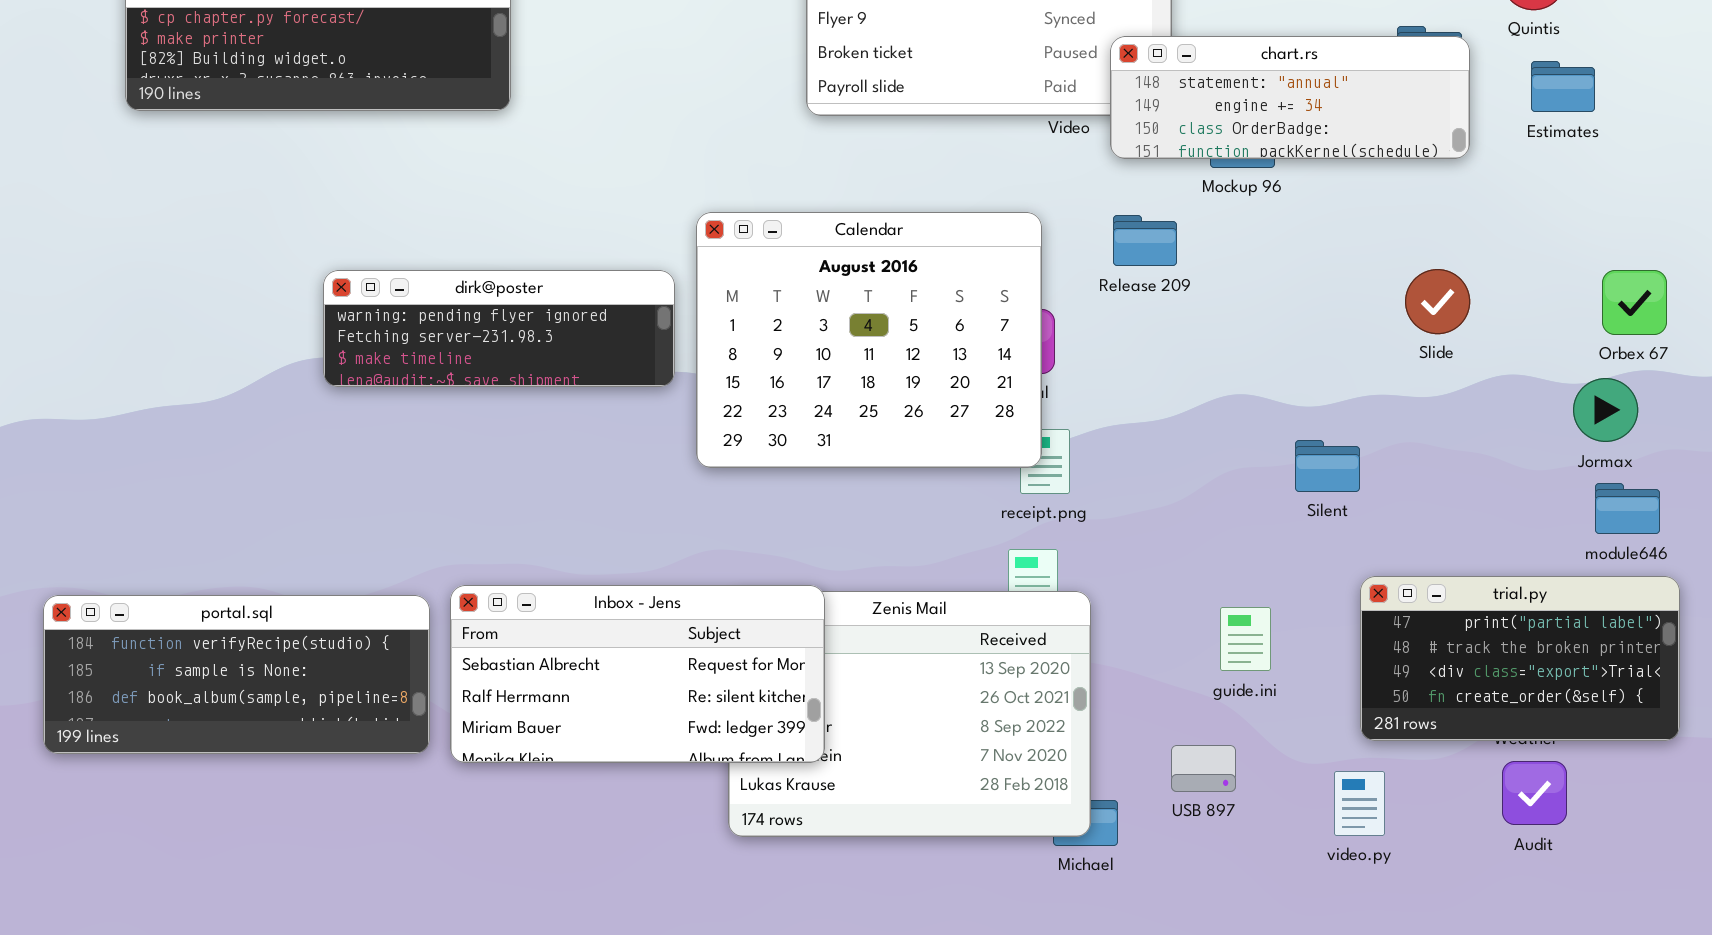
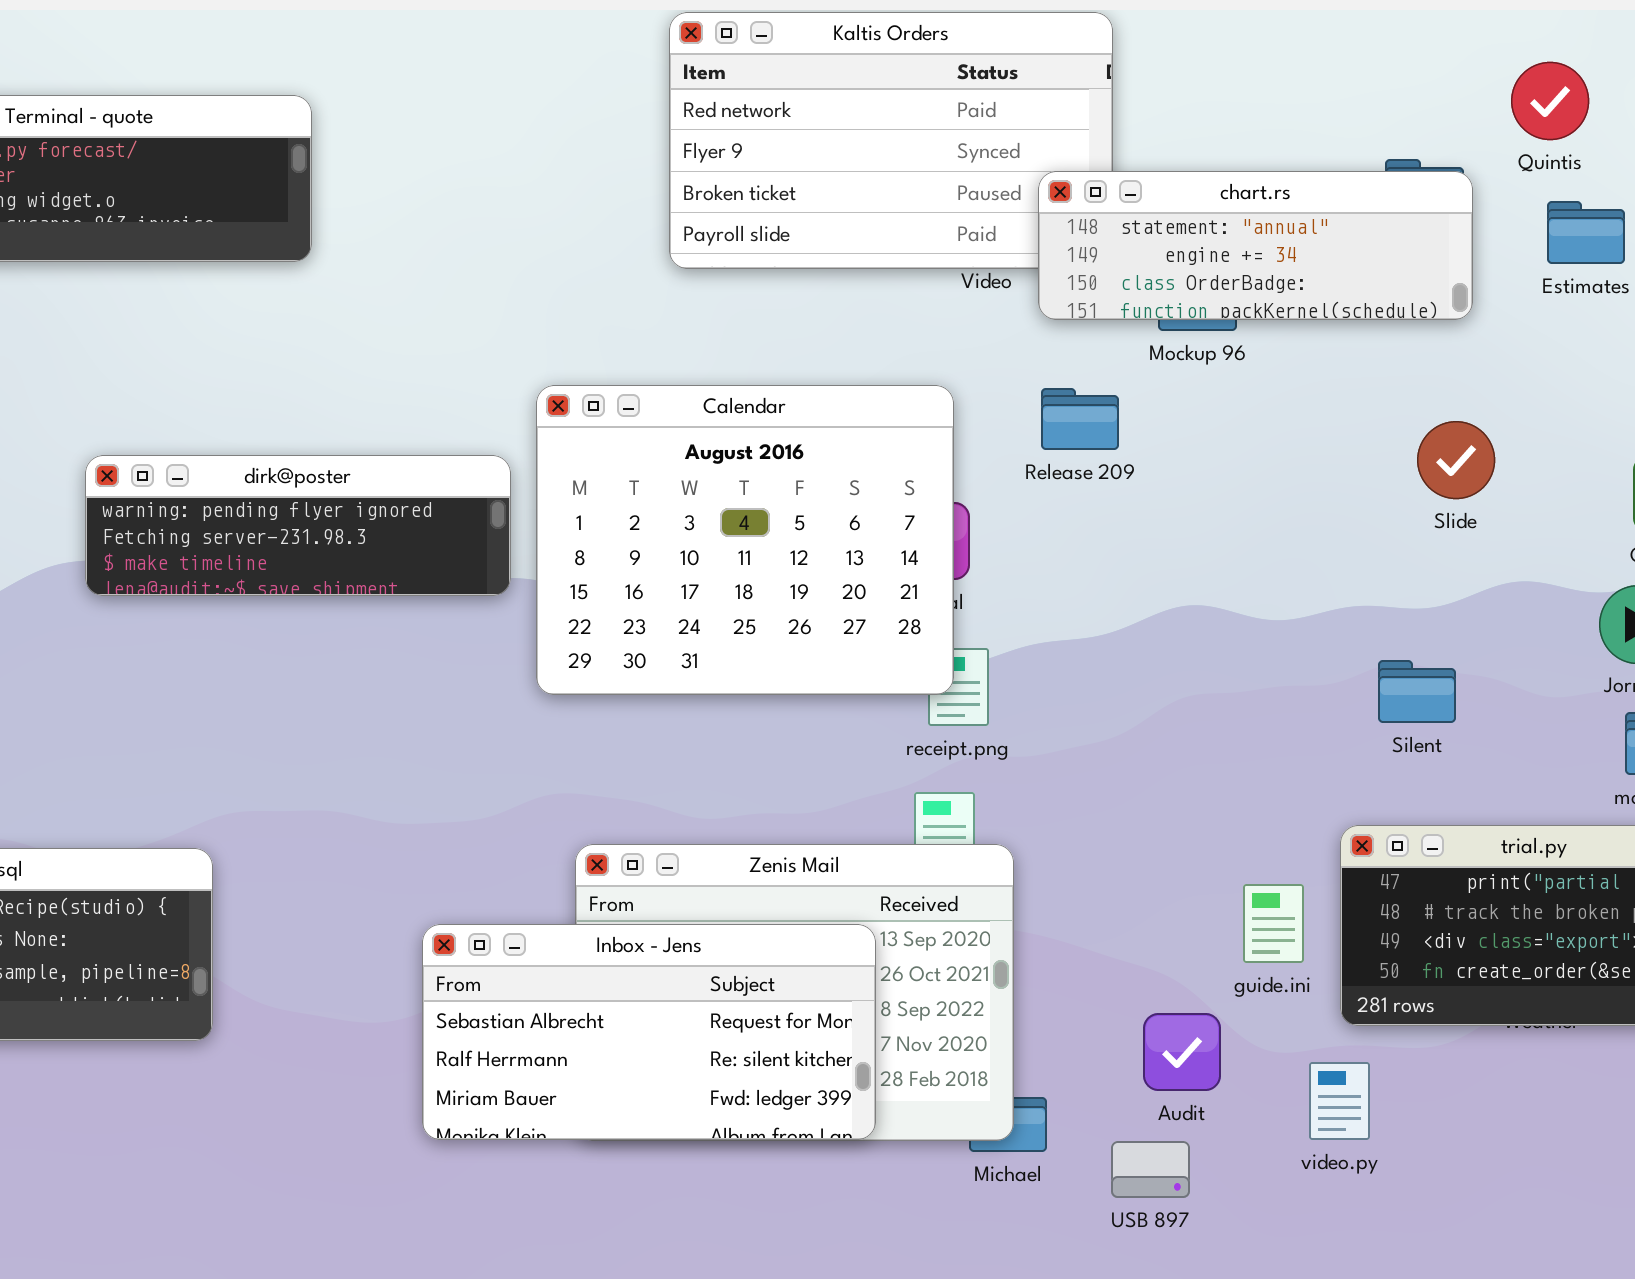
Slide: [1405,269,1470,334] -> [1417,421,1495,499], moved
Silent: [1295,440,1360,492] -> [1378,660,1456,723], moved
Inbox - Jens: [450,585,825,763] -> [422,924,876,1140], moved
guide.ini: [1220,607,1271,671] -> [1243,884,1304,963], moved
USB 897: [1171,745,1236,792] -> [1111,1141,1190,1198], moved
Audit: [1502,761,1567,825] -> [1143,1013,1221,1091], moved

